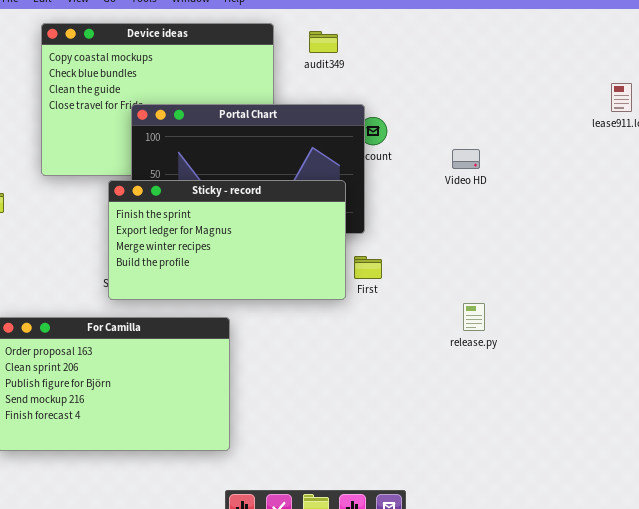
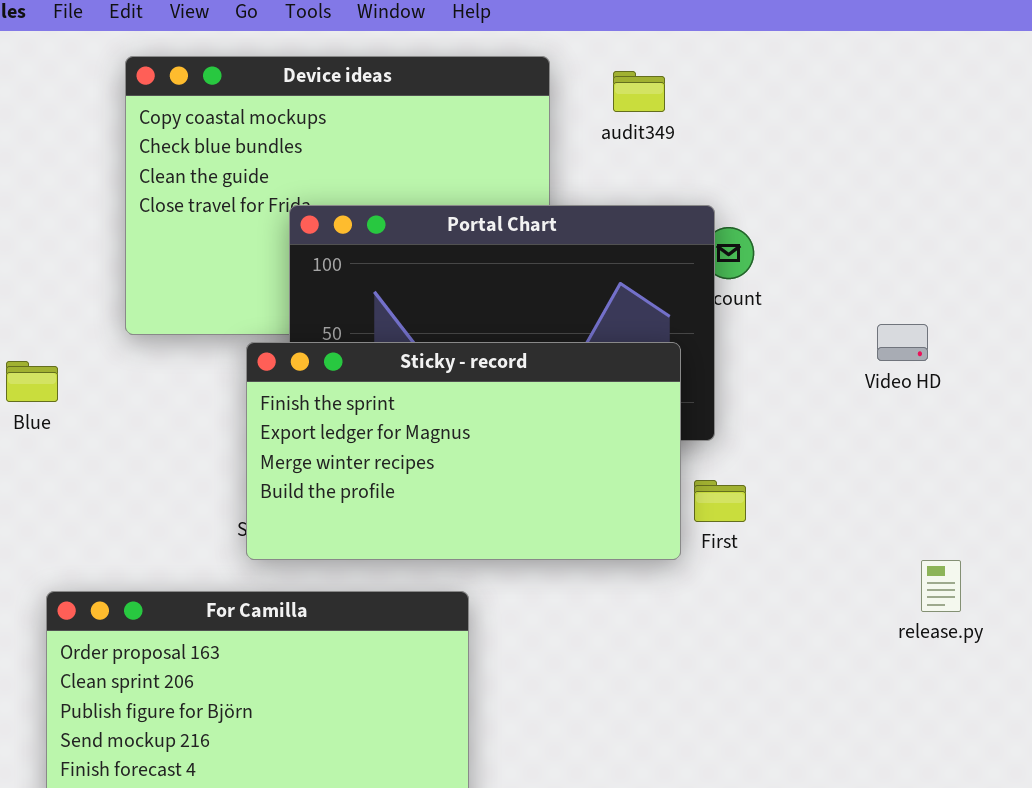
Video HD: [452,149,480,169] -> [877,324,928,361], moved
release.py: [463,303,485,331] -> [921,560,961,612], moved

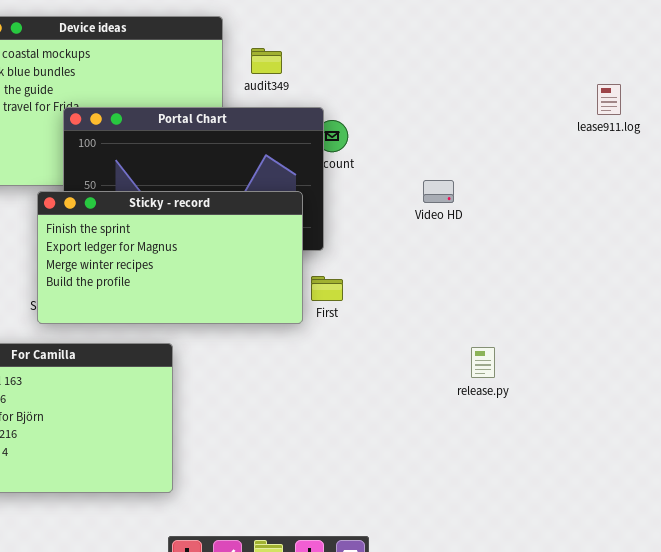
audit349: [613,71,665,112] -> [251,48,282,74], moved
release.py: [921,560,961,612] -> [471,347,495,378], moved

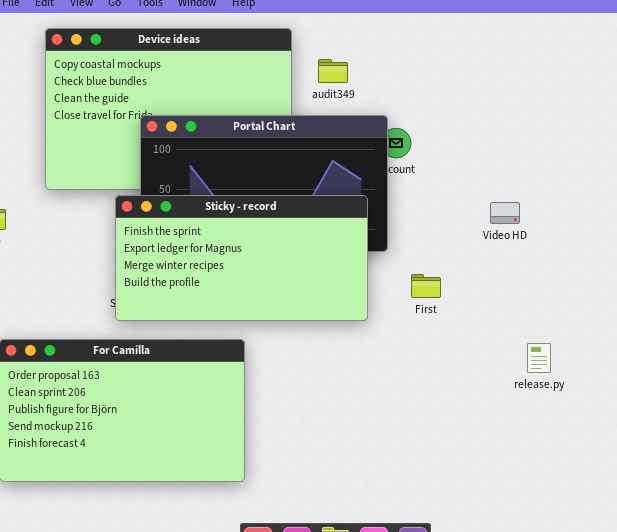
Video HD: [423,180,454,203] -> [490,202,520,224], moved
First: [311,276,343,301] -> [411,274,441,298], moved

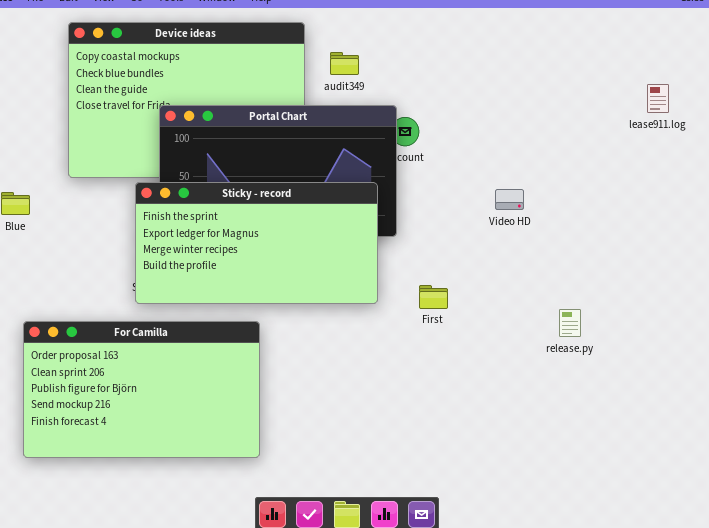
First: [411,274,441,298] -> [419,285,448,309], moved
release.py: [527,343,551,373] -> [559,309,581,337], moved

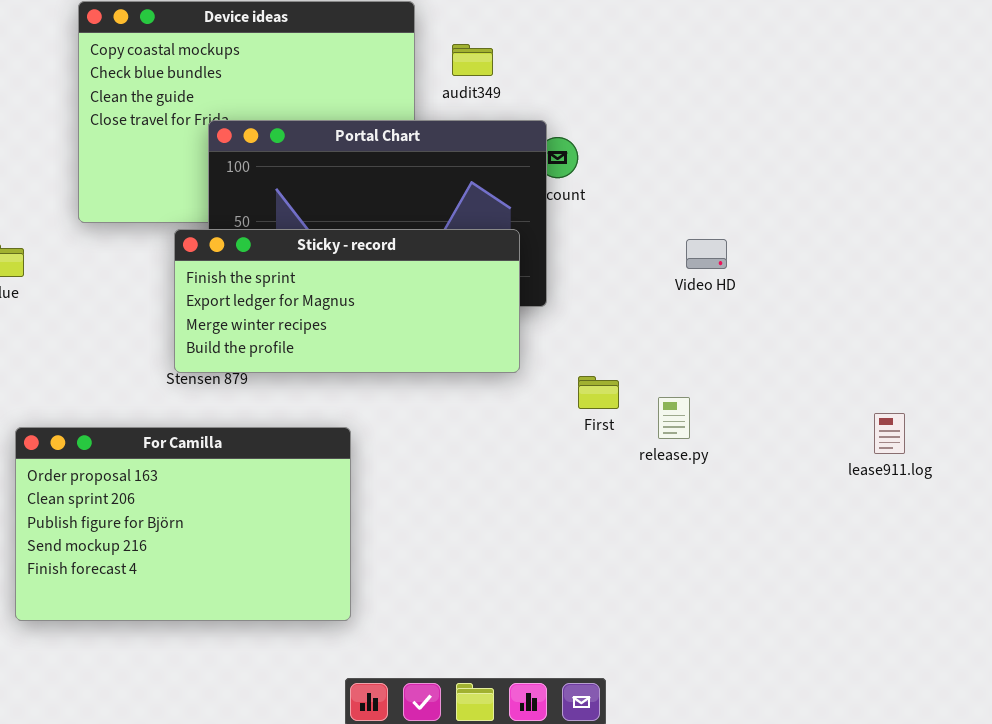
lease911.log: [647,84,669,113] -> [874,413,905,454], moved
Sticky - record: [135,182,378,304] -> [174,229,520,373], resized
release.py: [559,309,581,337] -> [658,397,690,439], moved

